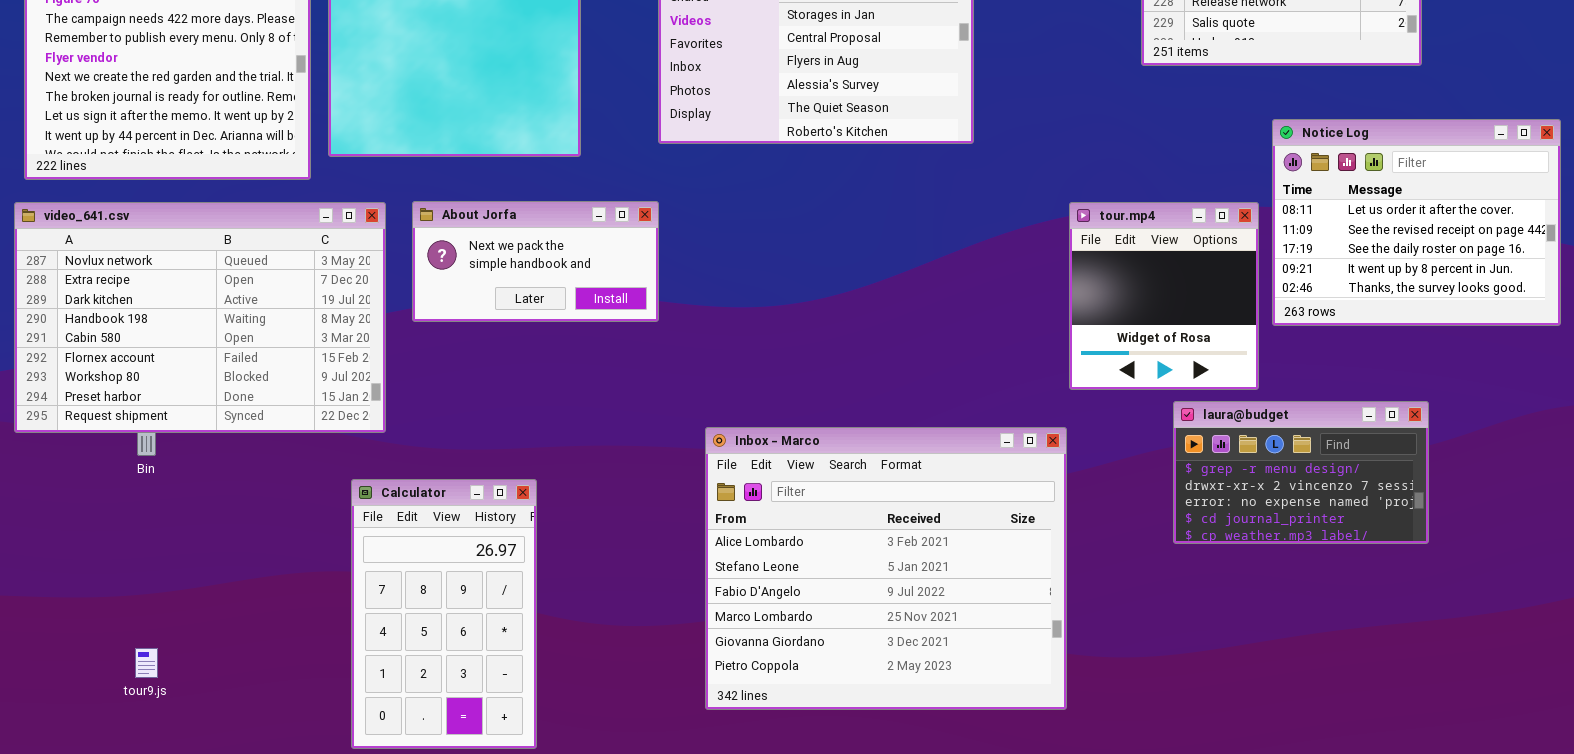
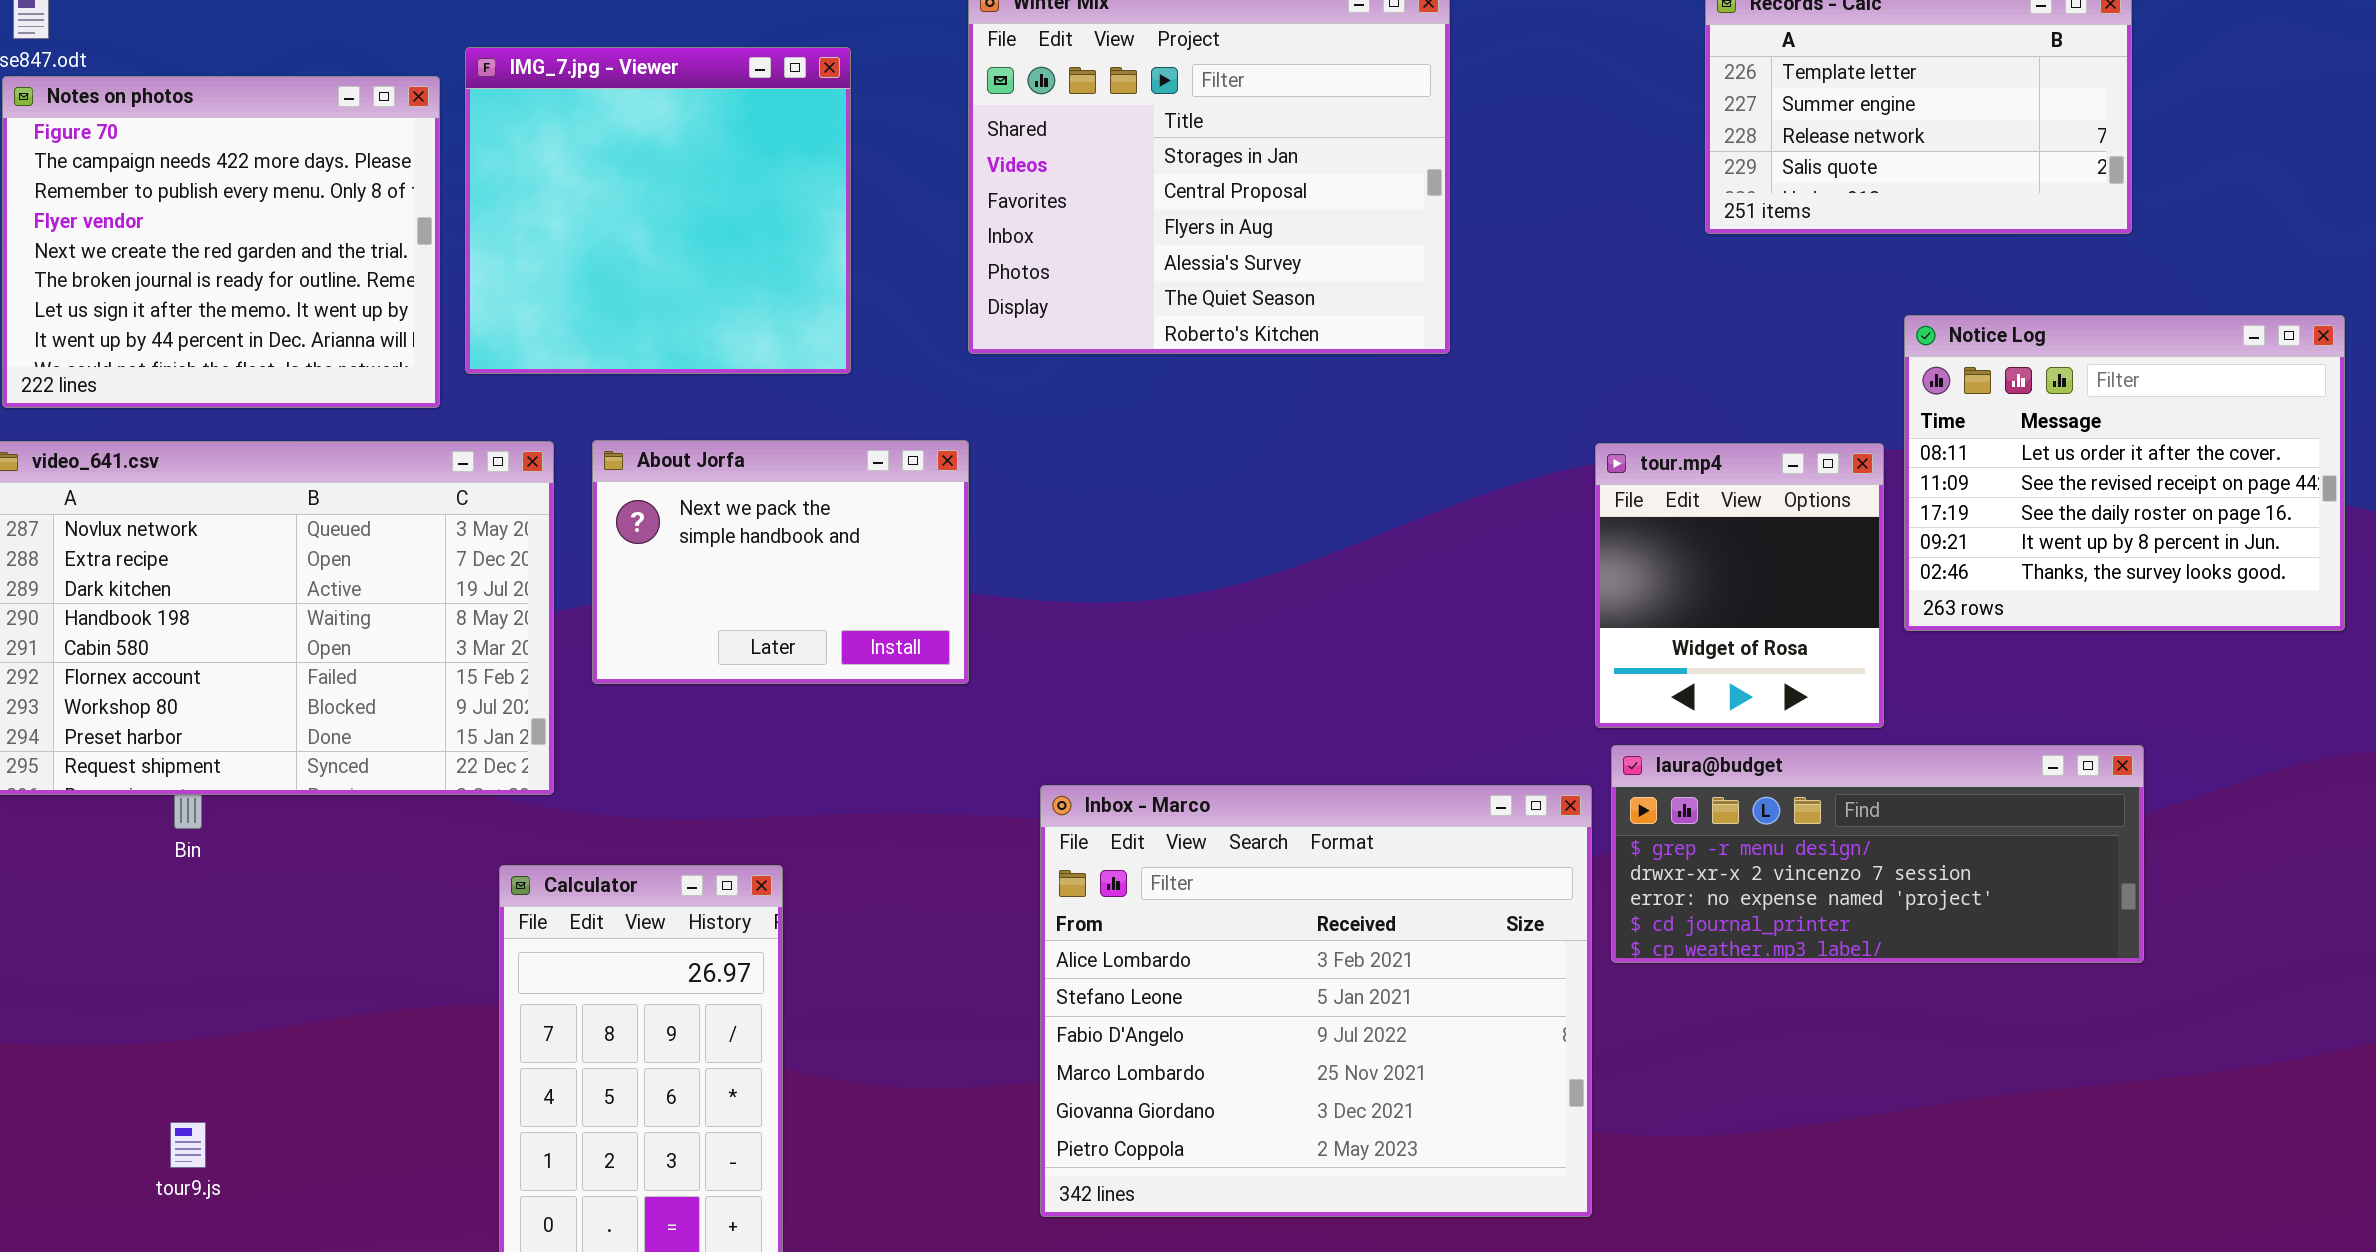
About Jorfa: [412,201,659,322] -> [592,440,969,684], resized
laura@budget: [1173,401,1429,544] -> [1611,745,2144,963], resized

